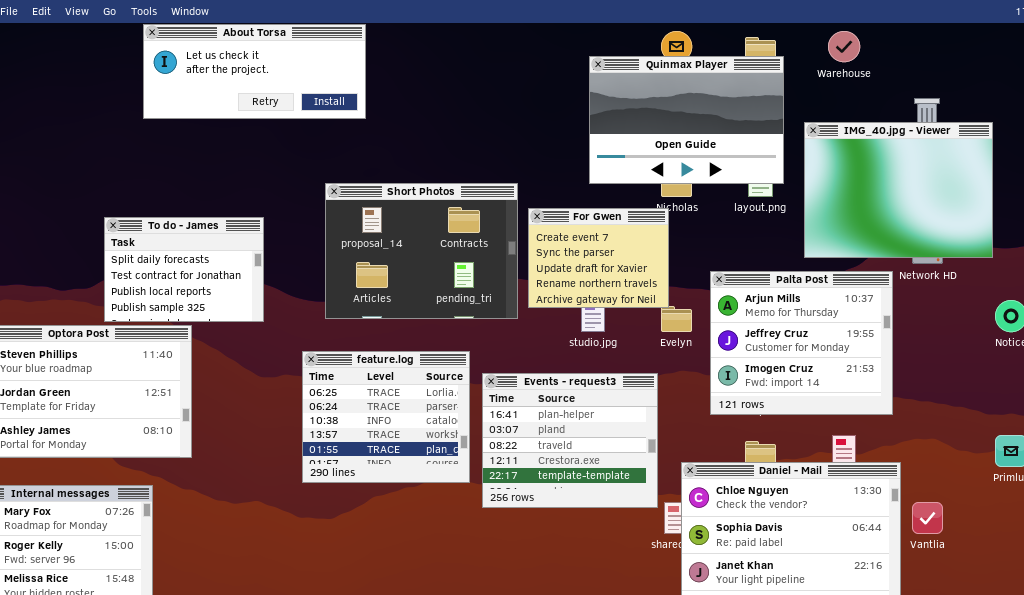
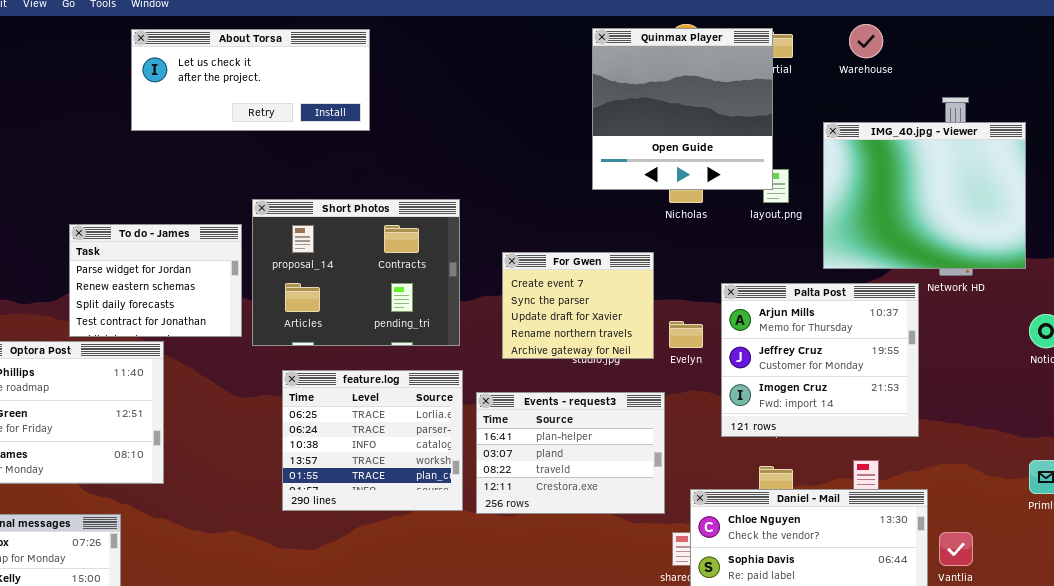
About Torsa: [143,24,366,119] -> [131,29,370,131], moved
Quinmax Player: [589,56,784,184] -> [592,28,773,190], resized
Short Photos: [325,183,518,319] -> [252,199,460,346], moved
For Gwen: [528,208,669,308] -> [502,252,654,359], moved
To do - James: [104,217,264,322] -> [69,224,242,337], scrolled up 2 rows
Events - request3: [482,373,658,508] -> [476,392,665,514], resized

